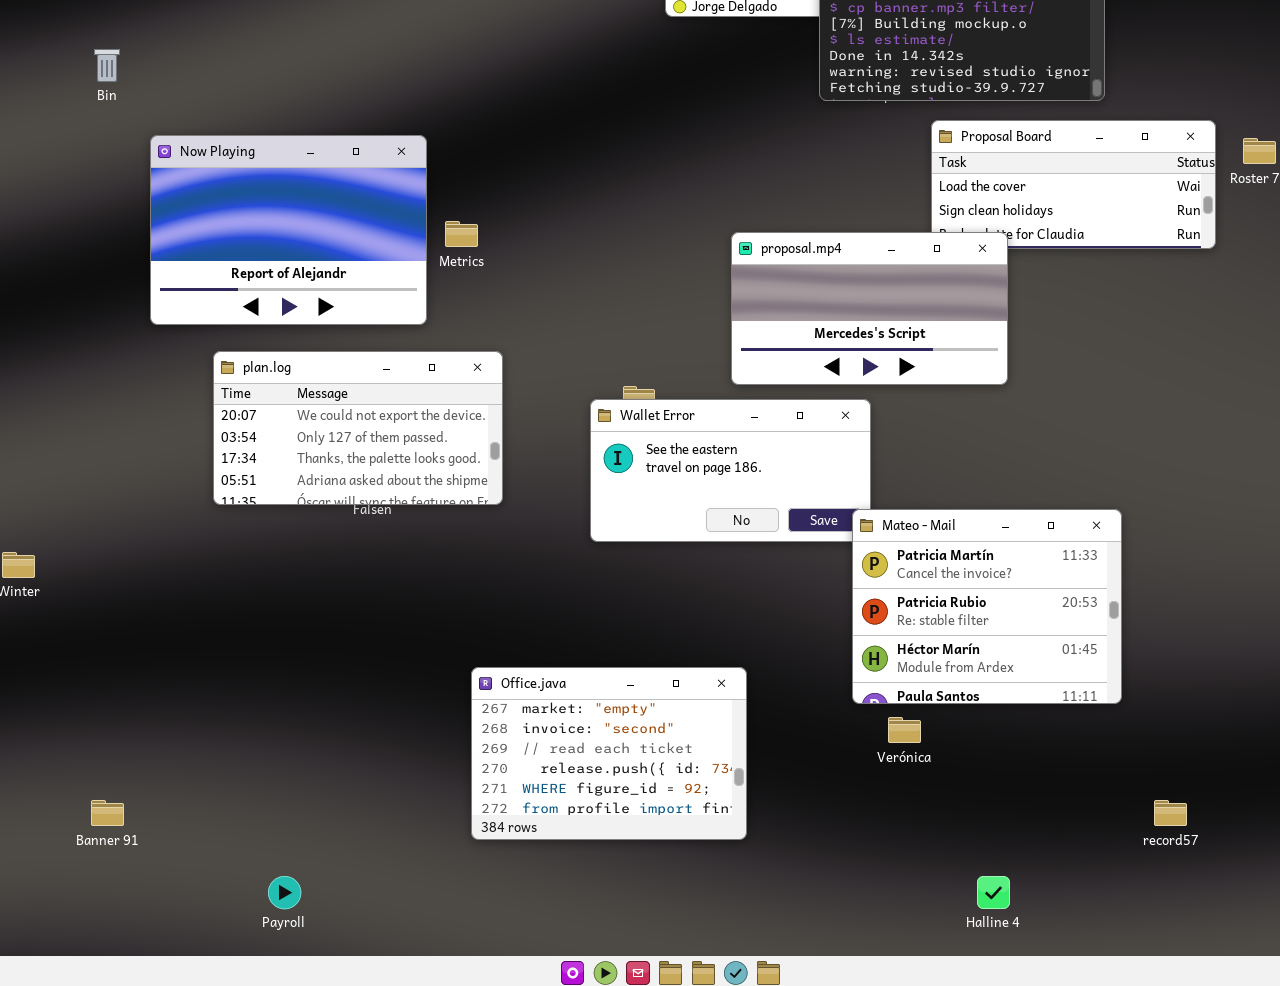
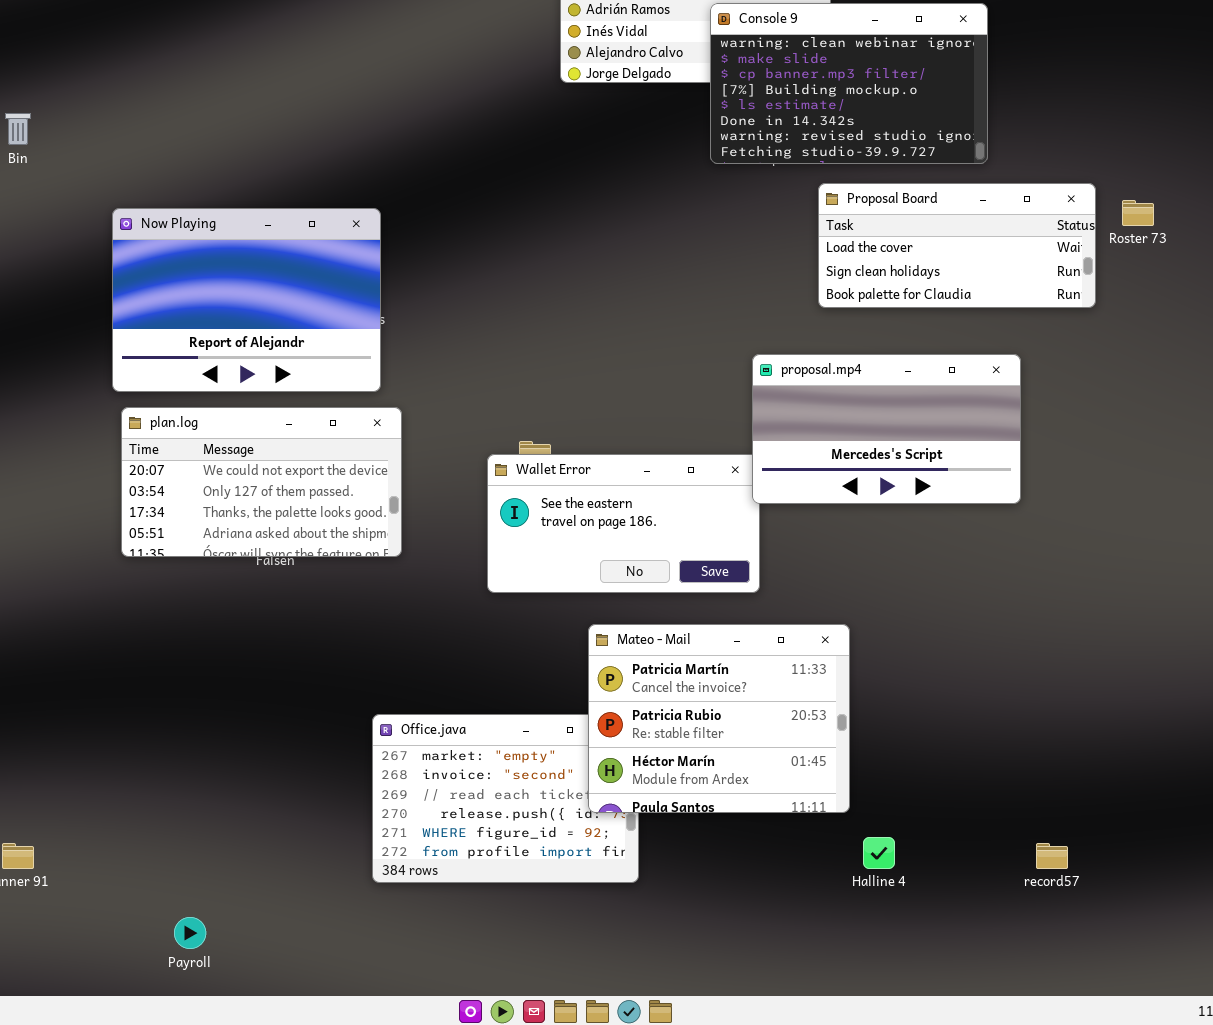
Now Playing: [150,135,427,325] -> [112,208,381,392], moved
proposal.mp4: [731,232,1008,385] -> [752,354,1021,504], moved
Mateo - Mail: [852,509,1122,704] -> [588,624,850,813], moved
Halline 4: [977,876,1010,909] -> [863,837,895,869], moved

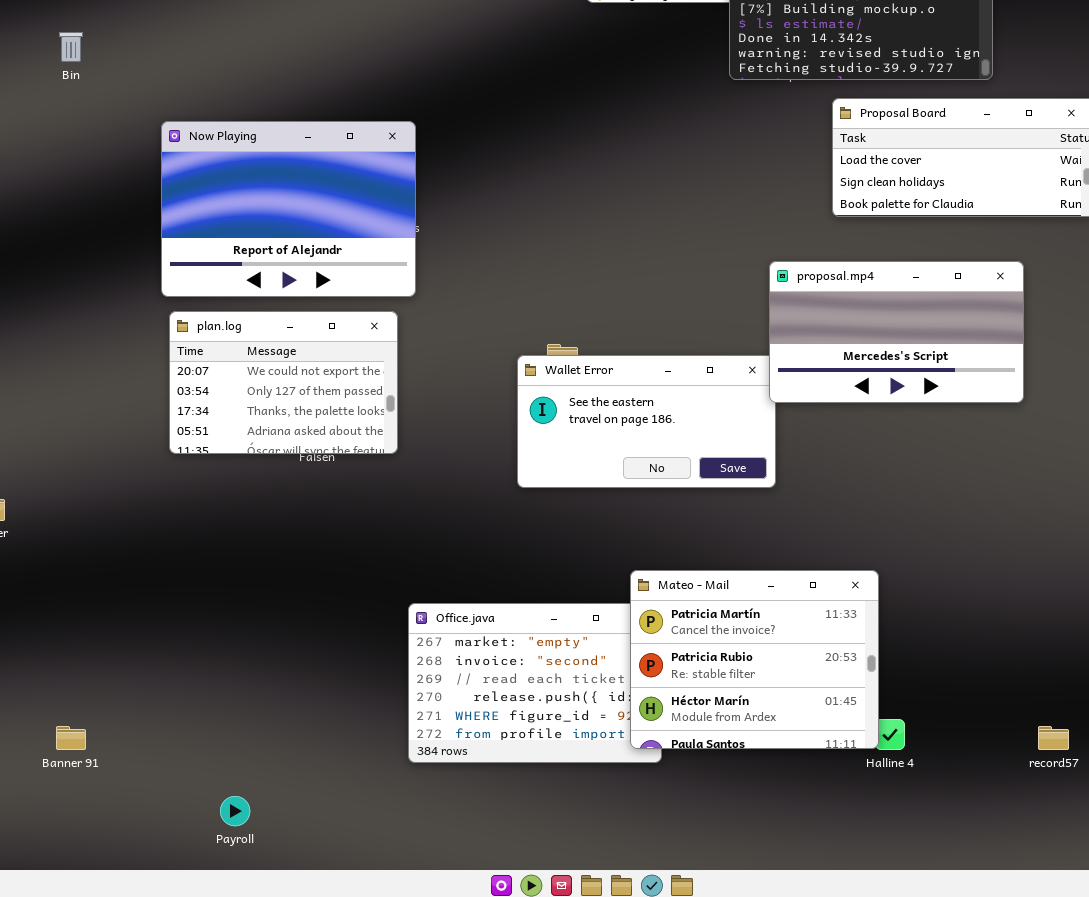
plan.log: [121,407,402,557] -> [169,311,398,454], resized
Mateo - Mail: [588,624,850,813] -> [630,570,879,749], moved

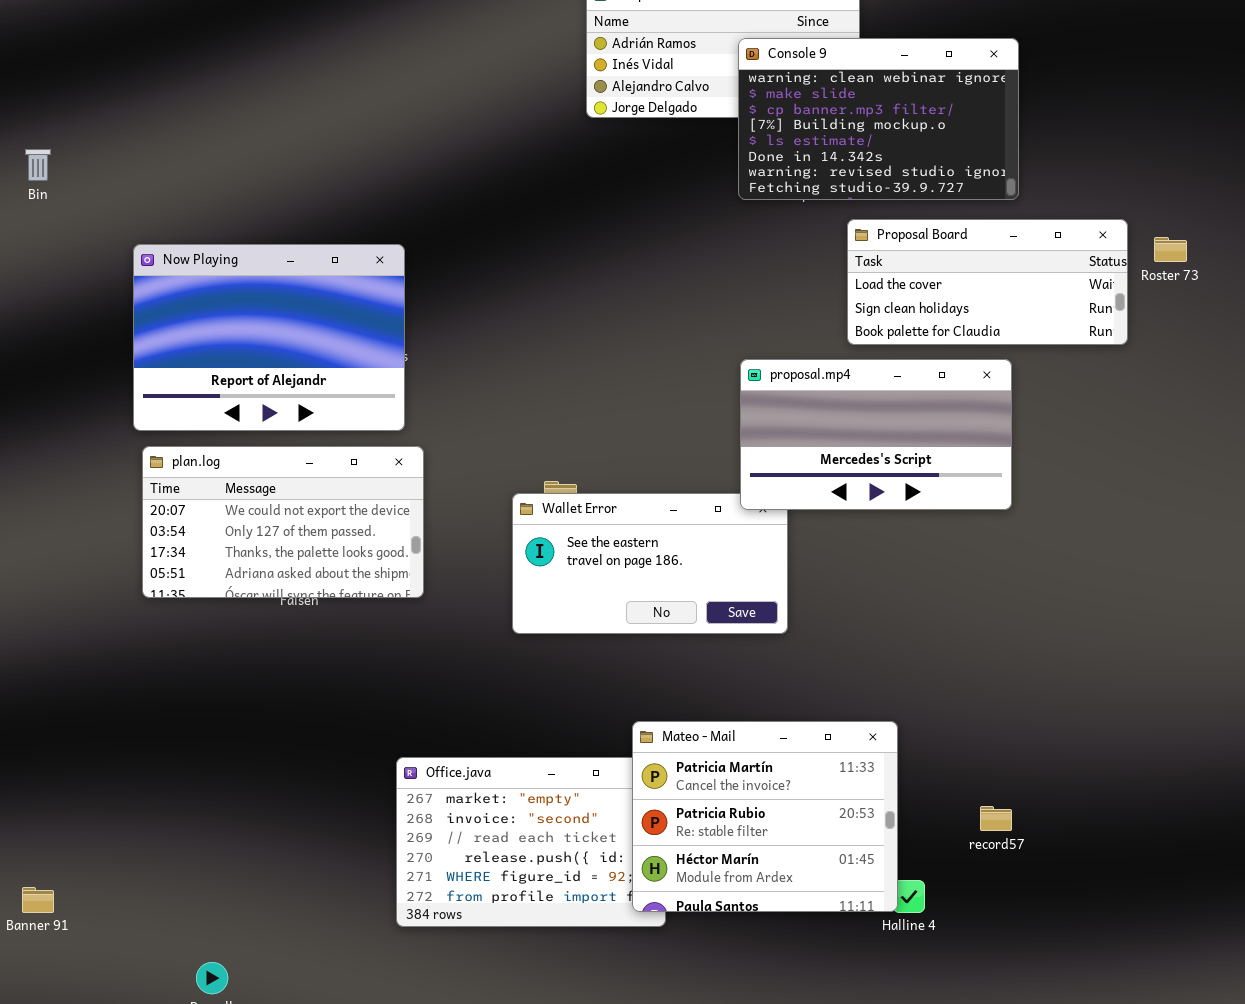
proposal.mp4: [769,261,1024,403] -> [740,359,1012,510], moved
plan.log: [169,311,398,454] -> [142,446,424,598], resized
record57: [1038,726,1069,750] -> [980,806,1012,831], moved

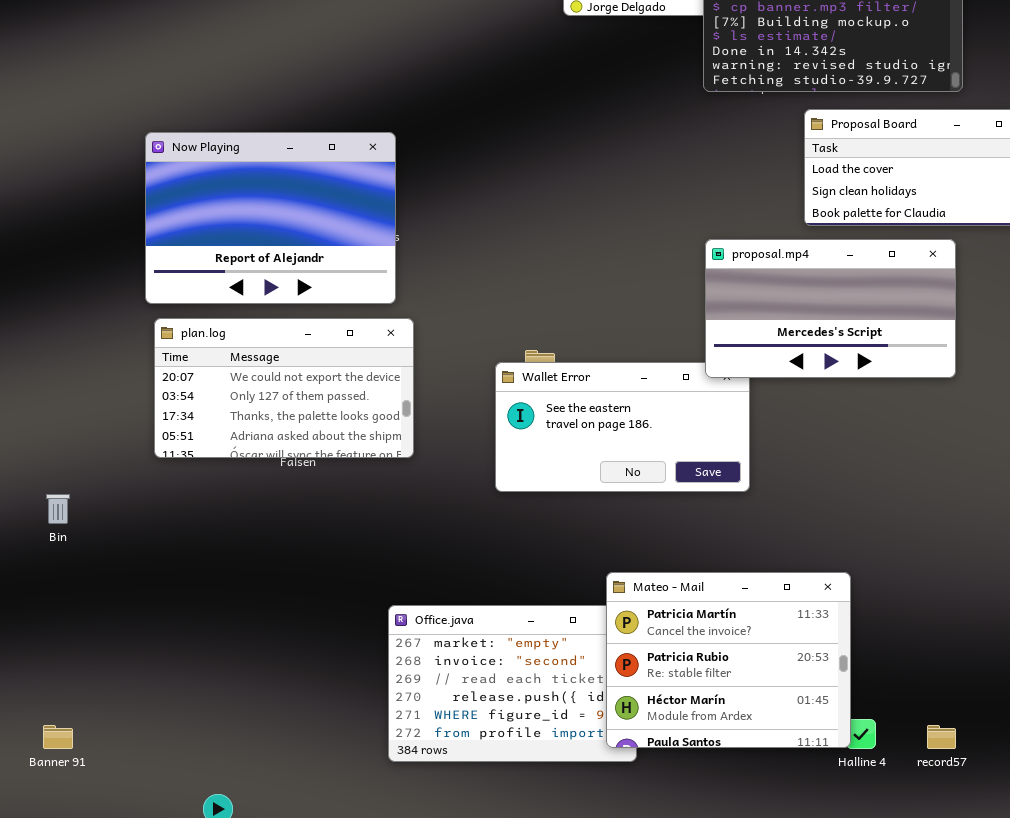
Bin: [25,149,51,181] -> [46,494,70,524], moved
record57: [980,806,1012,831] -> [927,725,956,749], moved

